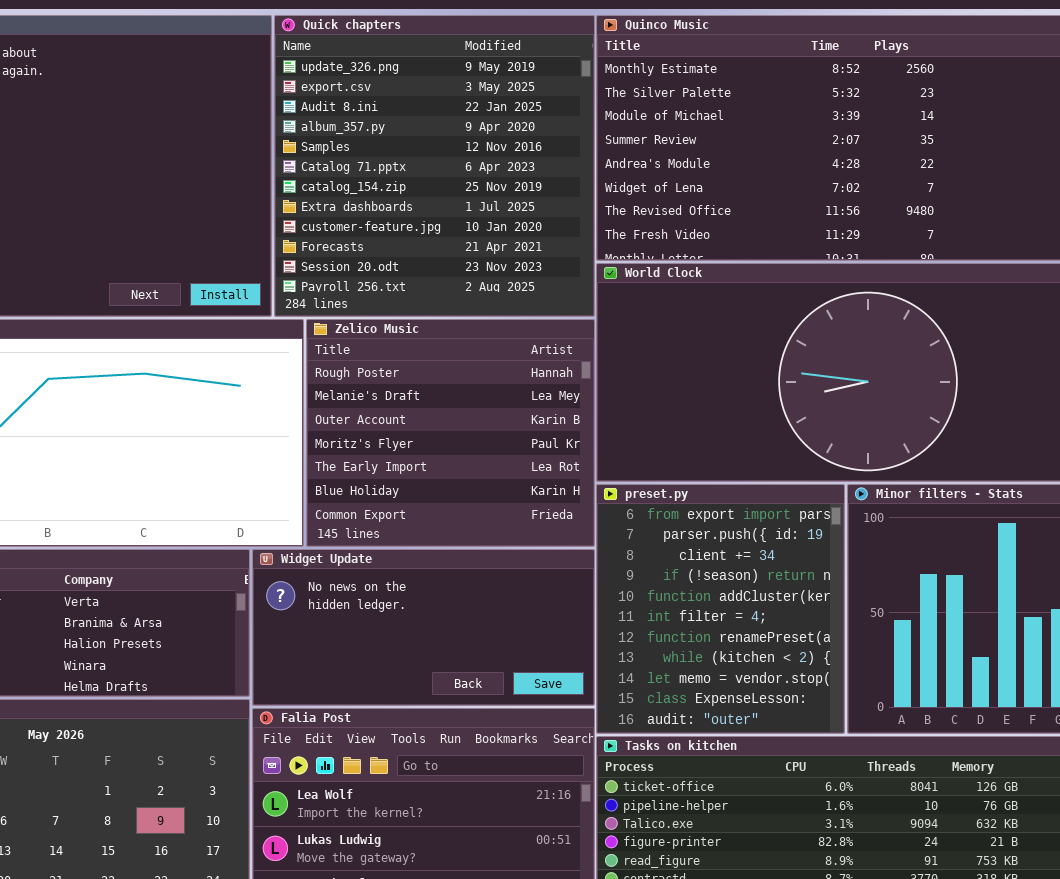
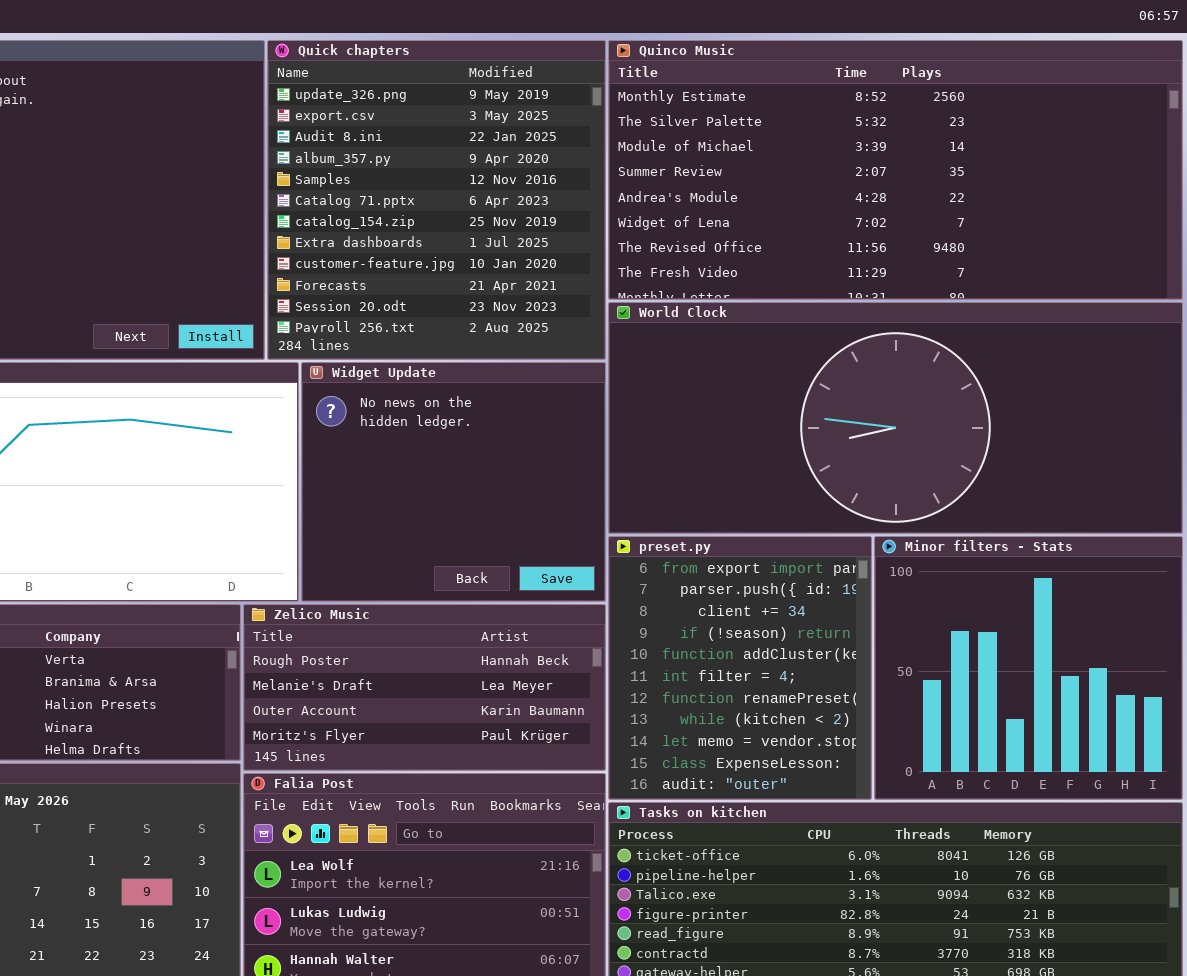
Zelico Music: [306,319,595,547] -> [243,604,606,771], moved, resized
Widget Update: [252,549,595,706] -> [301,362,606,602], moved, resized

